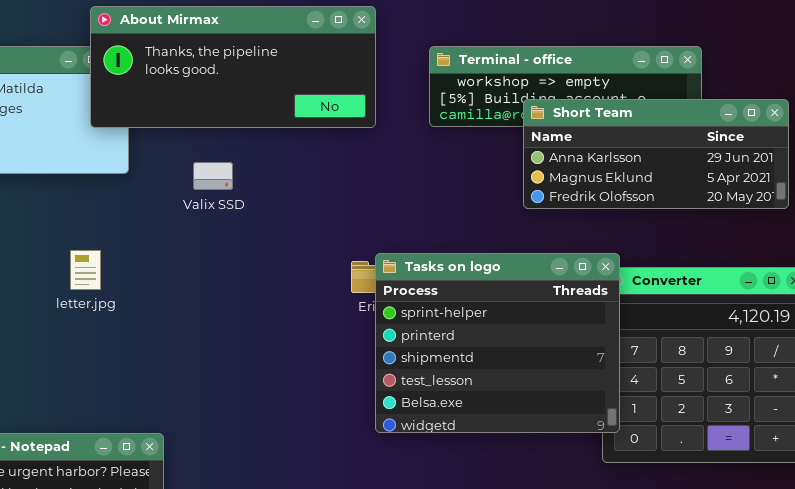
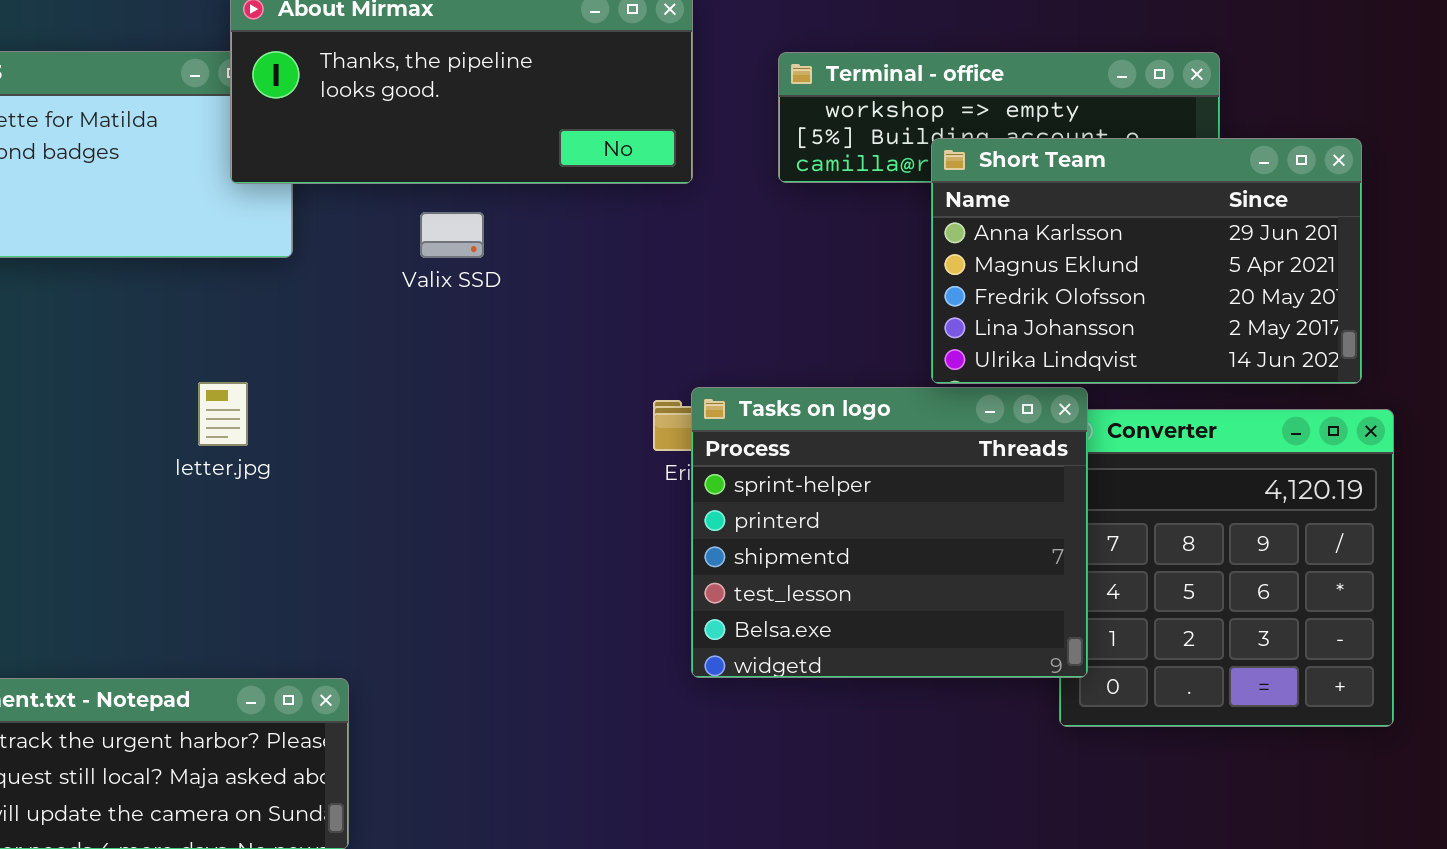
Short Team: [523,99,789,209] -> [931,138,1362,384], resized
Valix SSD: [193,162,233,190] -> [420,212,484,258], moved

